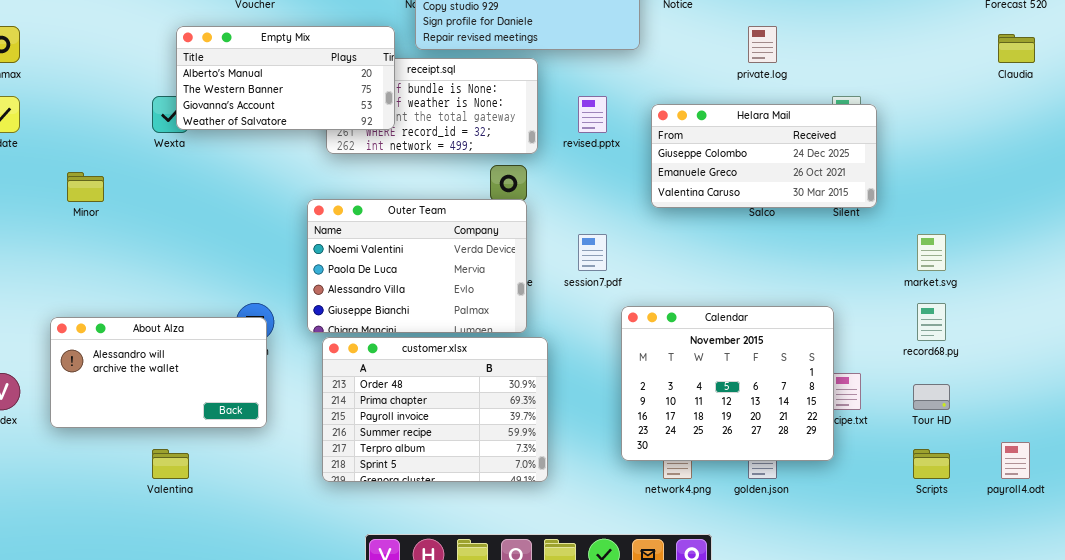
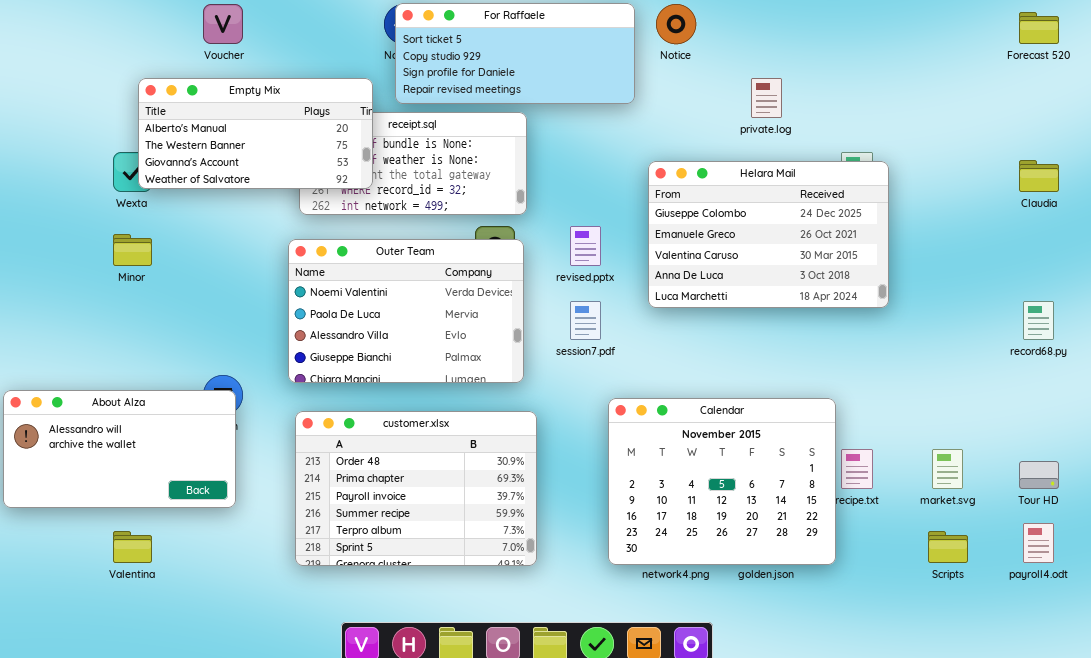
Claudia: [998,34,1035,63] -> [1019,160,1059,192], moved
revised.pptx: [578,96,607,133] -> [570,226,601,266], moved
Helara Mail: [651,104,877,208] -> [648,161,889,308], resized
Minor: [67,172,104,202] -> [113,234,152,266], moved
Outer Team: [307,199,527,333] -> [288,239,524,383], moved
market.svg: [917,234,946,271] -> [932,449,963,489], moved
record68.py: [917,303,946,341] -> [1023,301,1054,340], moved
Calendar: [621,306,834,461] -> [608,398,836,565], moved
Tour HD: [913,384,950,410] -> [1019,461,1059,489], moved

